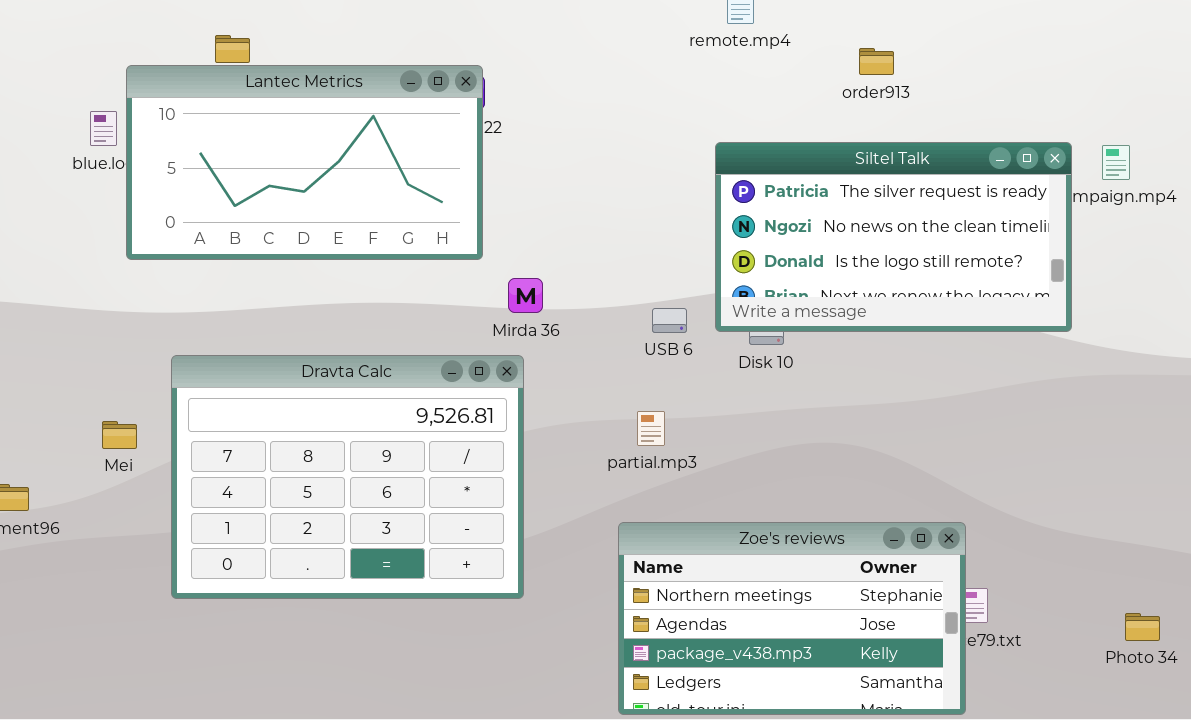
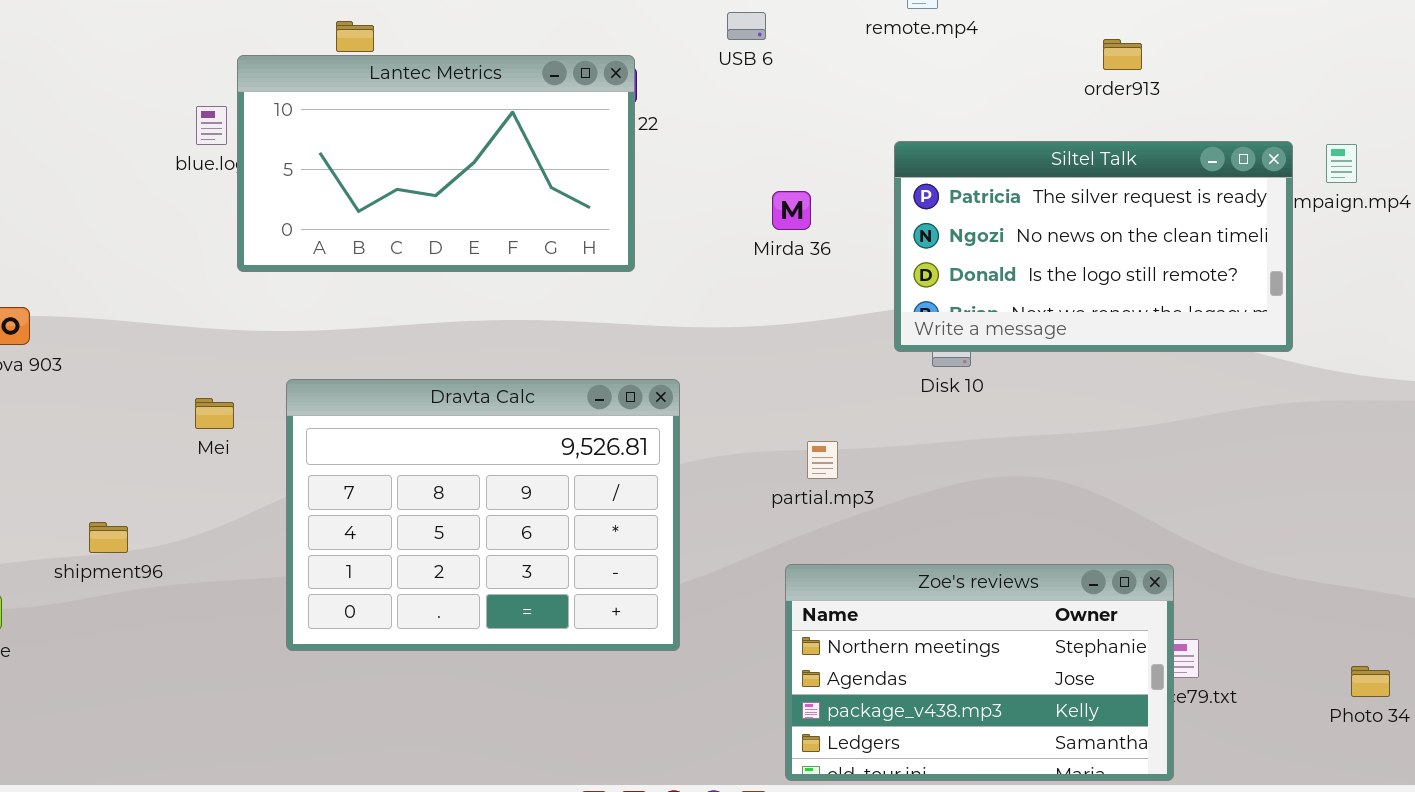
order913: [859,48,894,75] -> [1103,39,1142,70], moved
Mirda 36: [508,278,543,313] -> [772,191,811,230], moved
USB 6: [652,308,687,333] -> [727,12,766,40], moved
Mei: [102,421,137,449] -> [195,398,234,429], moved

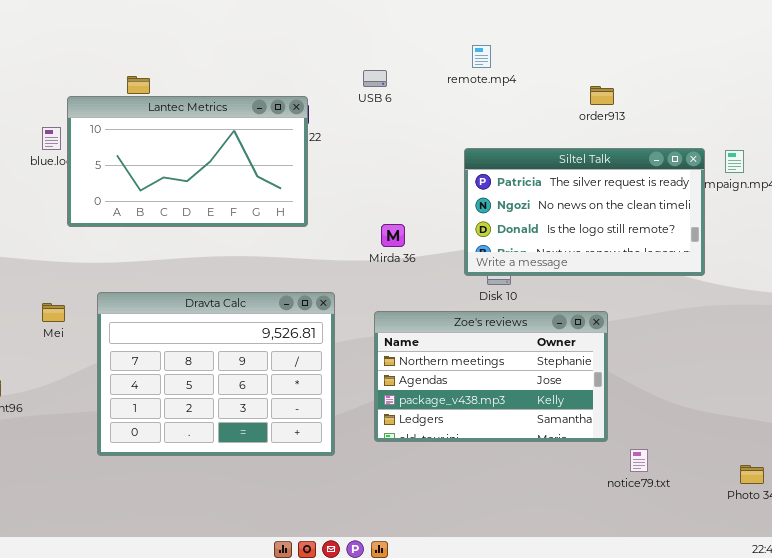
Mirda 36: [772,191,811,230] -> [381,224,405,247], moved
Zoe's reviews: [785,564,1174,781] -> [374,311,608,442], moved

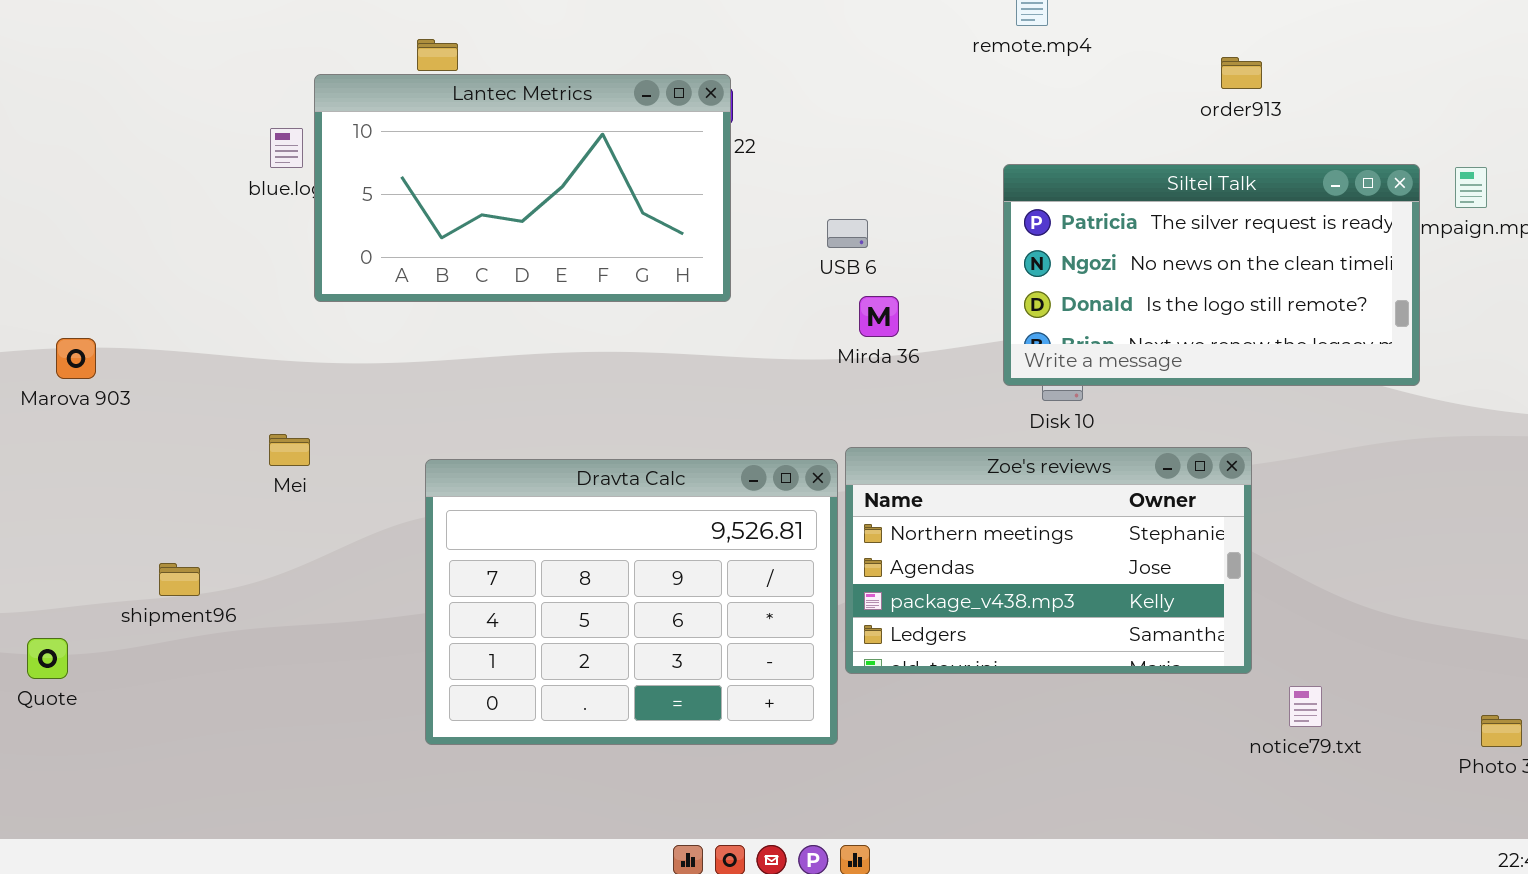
USB 6: [363,70,387,87] -> [827,219,868,248], moved
Dravta Calc: [97,292,335,456] -> [425,459,838,745], moved

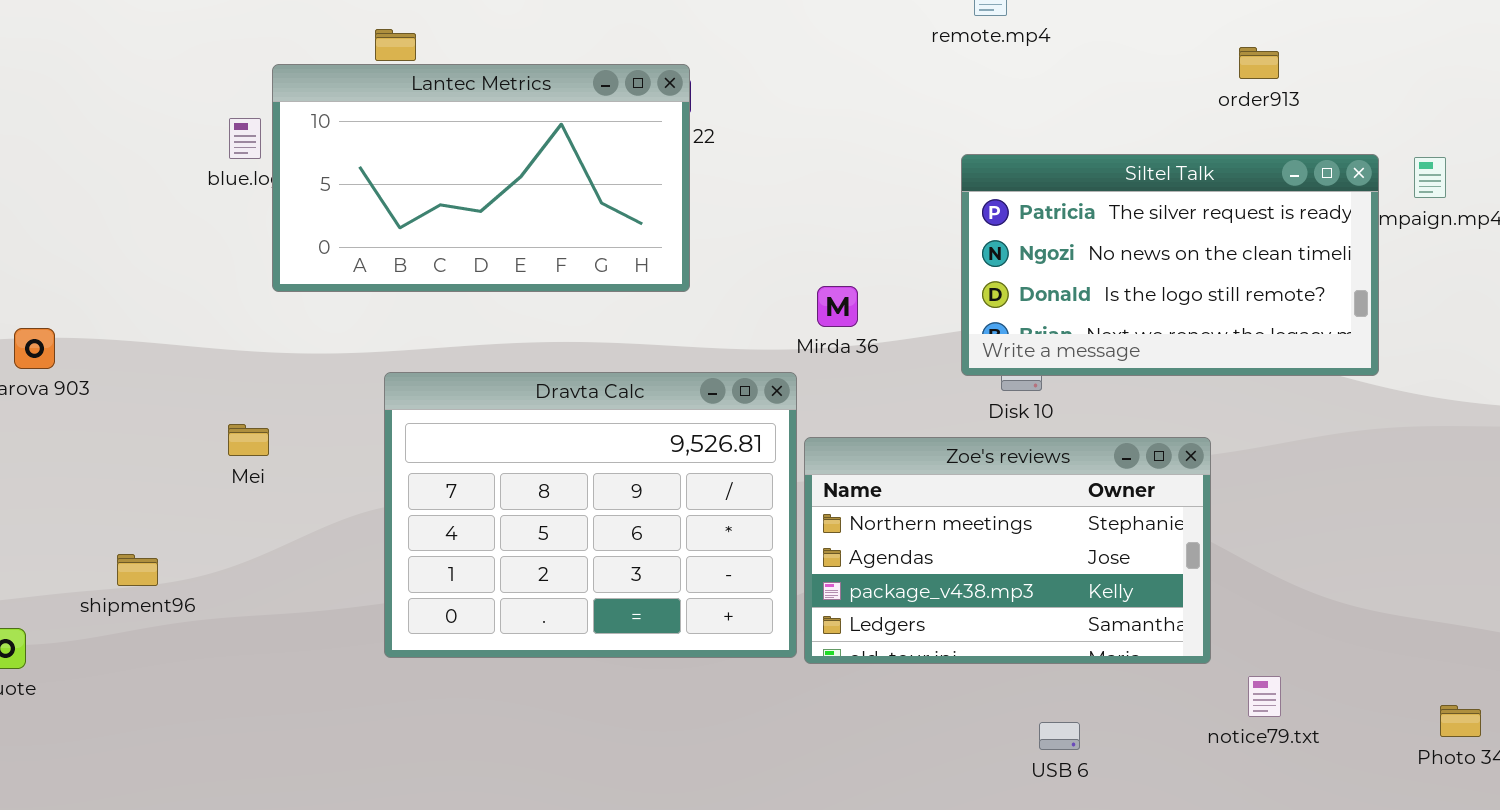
order913: [1221,57,1262,89] -> [1239,47,1279,79], moved
USB 6: [827,219,868,248] -> [1039,722,1080,750], moved
Dravta Calc: [425,459,838,745] -> [384,372,797,658], moved

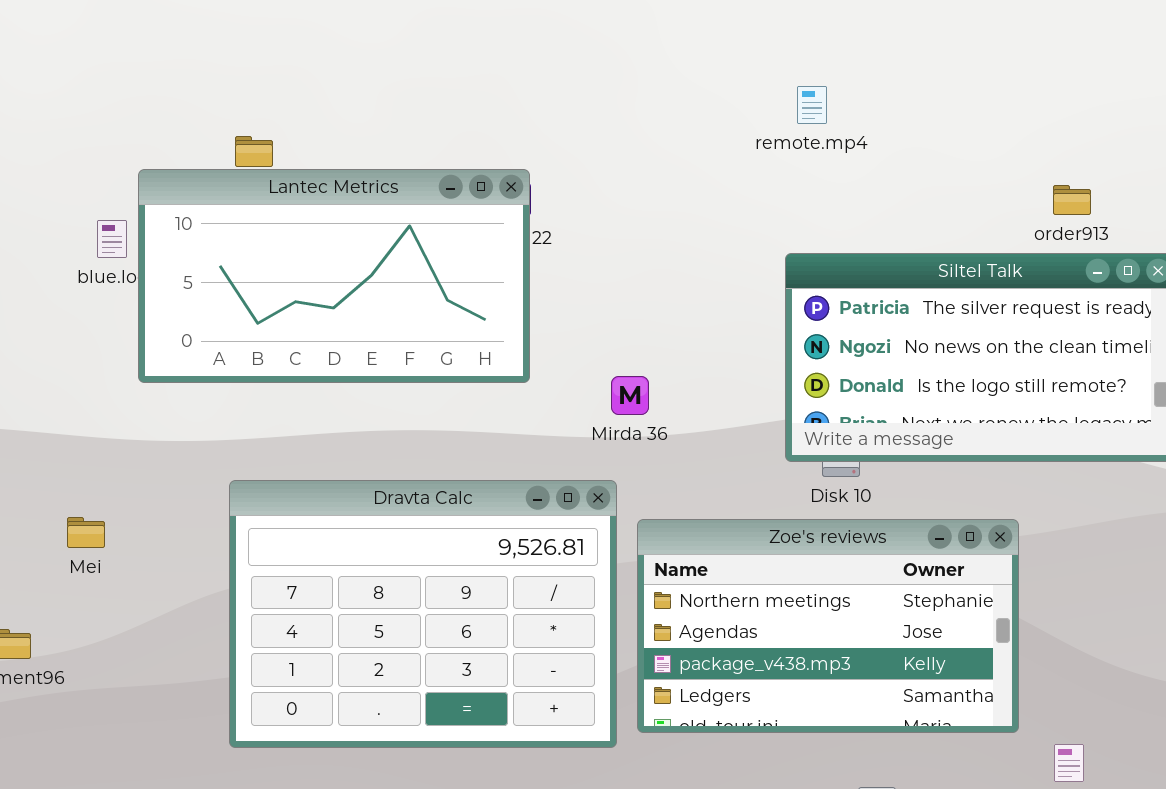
order913: [1239,47,1279,79] -> [1053,185,1091,215], moved
Mirda 36: [817,286,858,327] -> [611,376,649,415], moved
Dravta Calc: [384,372,797,658] -> [229,480,617,748], moved
Mei: [228,424,269,456] -> [67,517,105,548], moved

